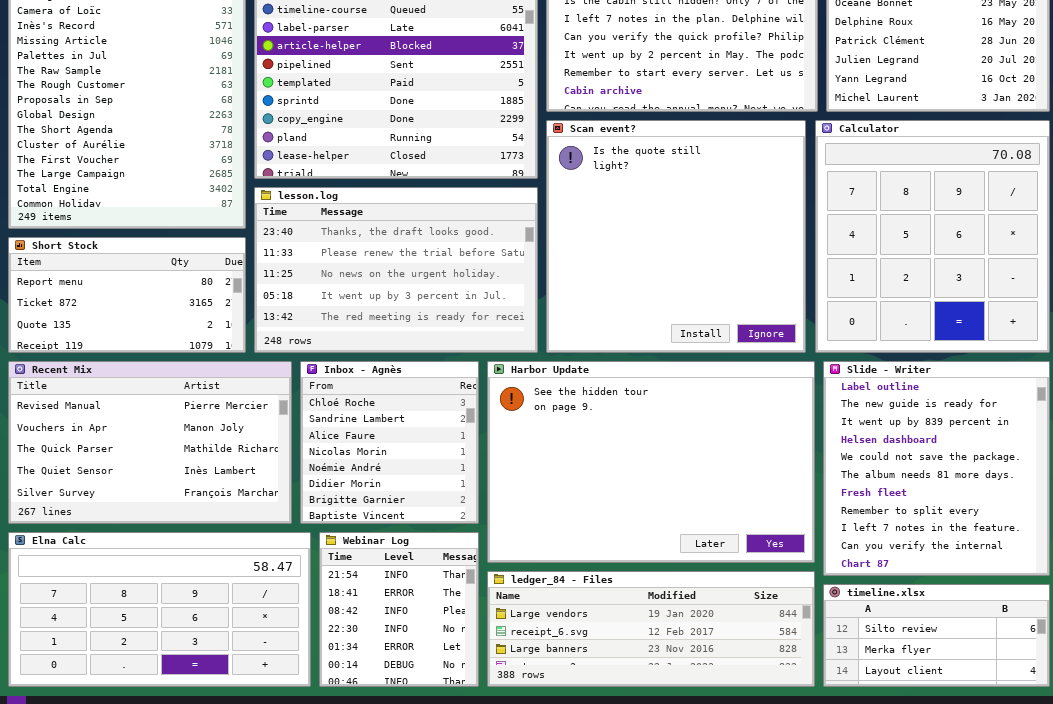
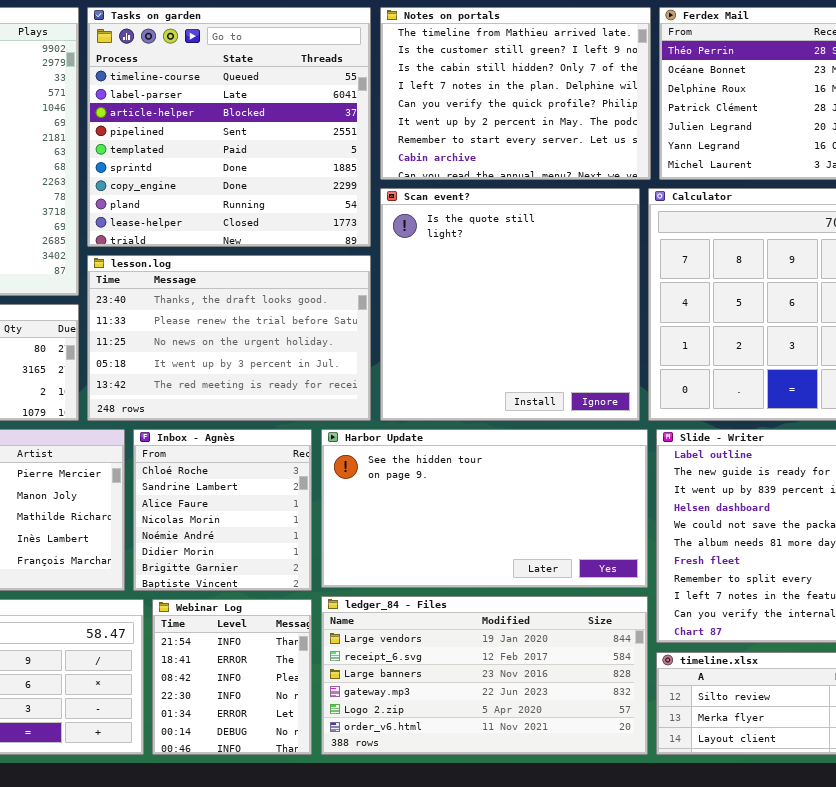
Harbor Update: [487,361,815,563] -> [321,429,648,588], resized
ledger_84 - Files: [487,571,815,687] -> [321,596,648,755], resized

